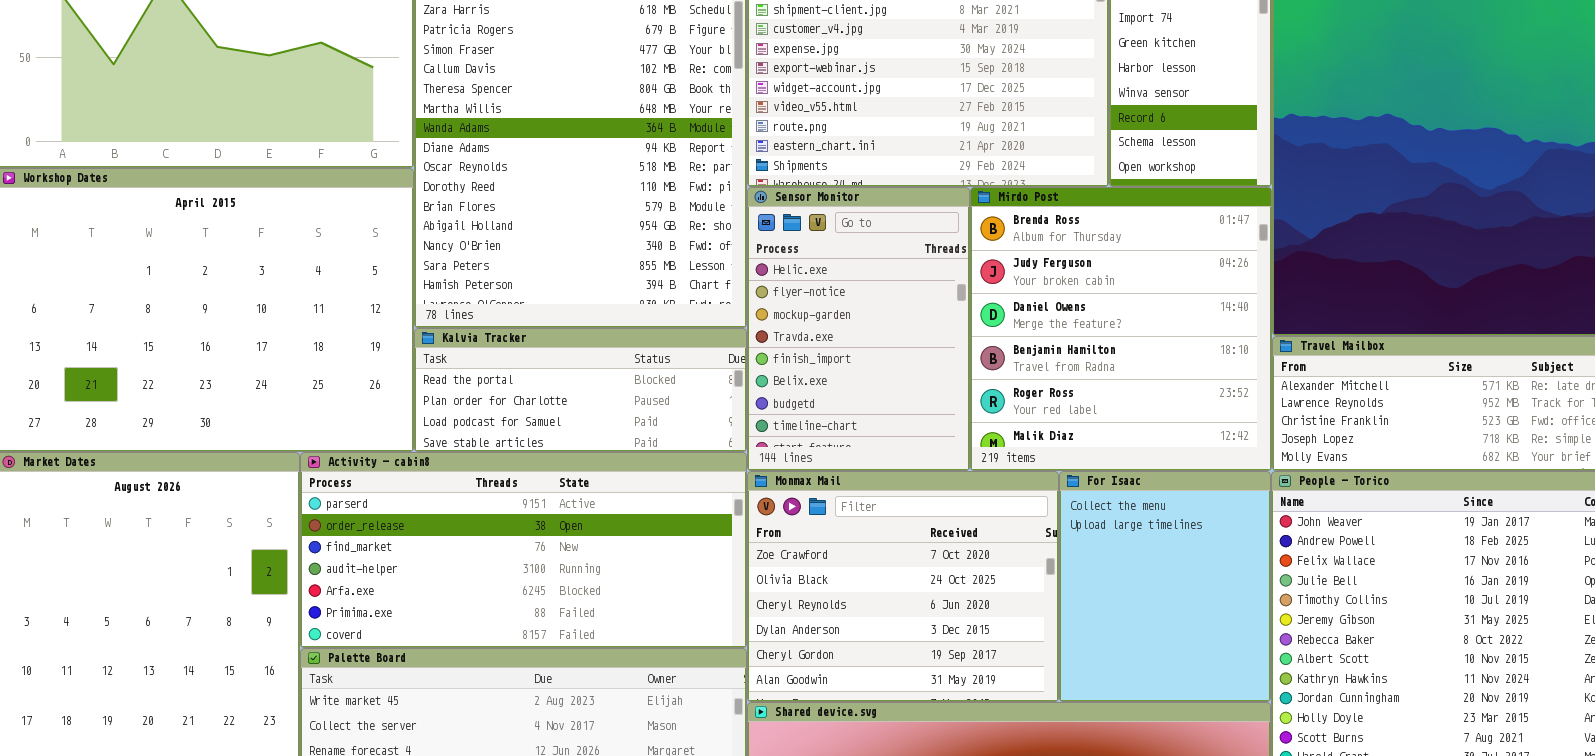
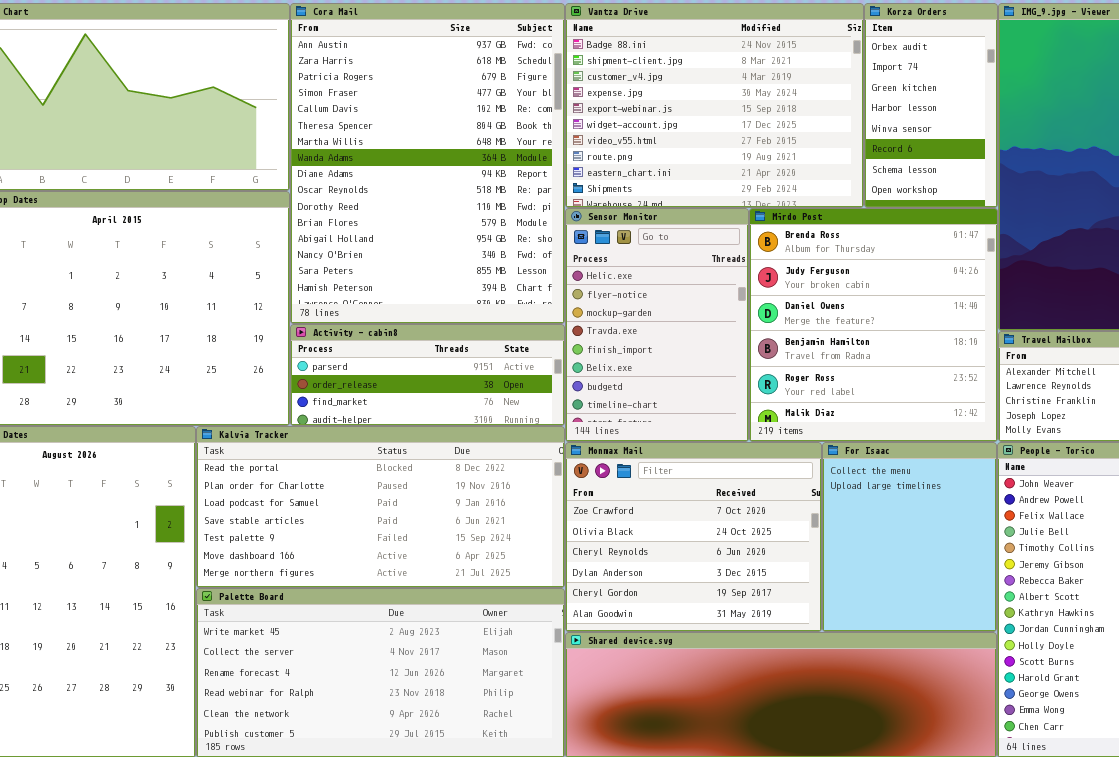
Kalvia Tracker: [414,328,747,452] -> [196,426,565,588], moved, resized
Activity - cabin8: [300,452,747,648] -> [290,324,565,426], moved, resized

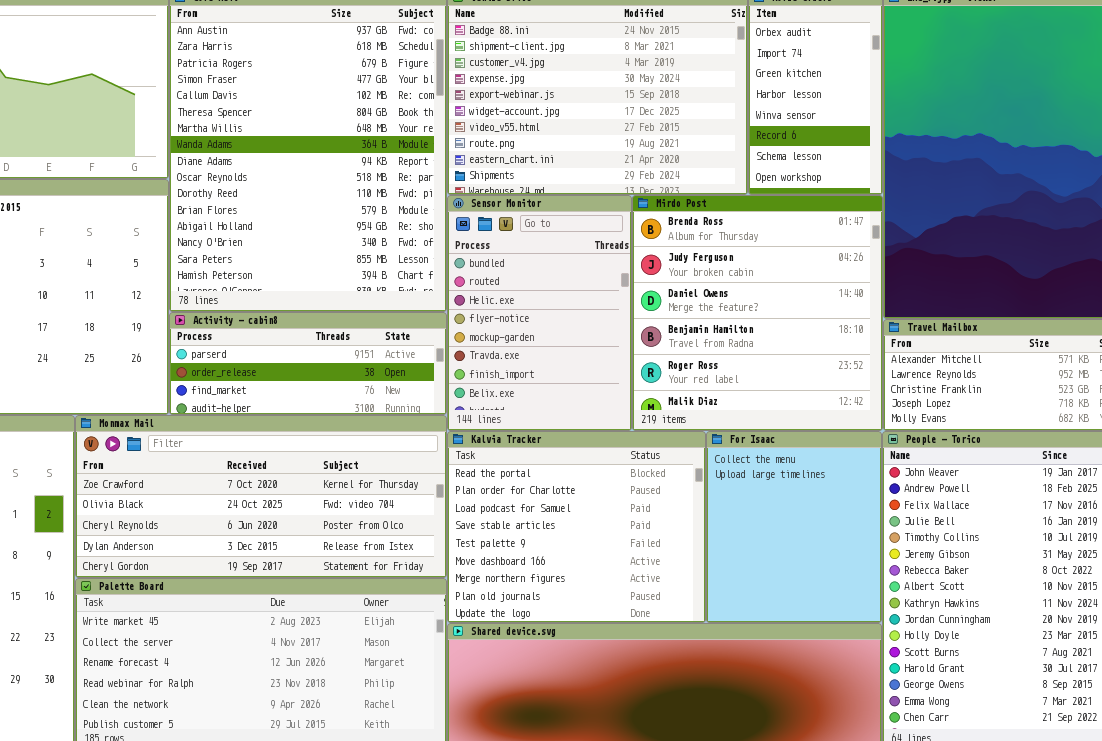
Sensor Monitor: [565,208,749,442] -> [447,195,632,431], scrolled up 2 rows
Kalvia Tracker: [196,426,565,588] -> [447,431,706,623], moved, resized
Monmax Mail: [565,442,822,632] -> [75,415,447,578], moved, resized

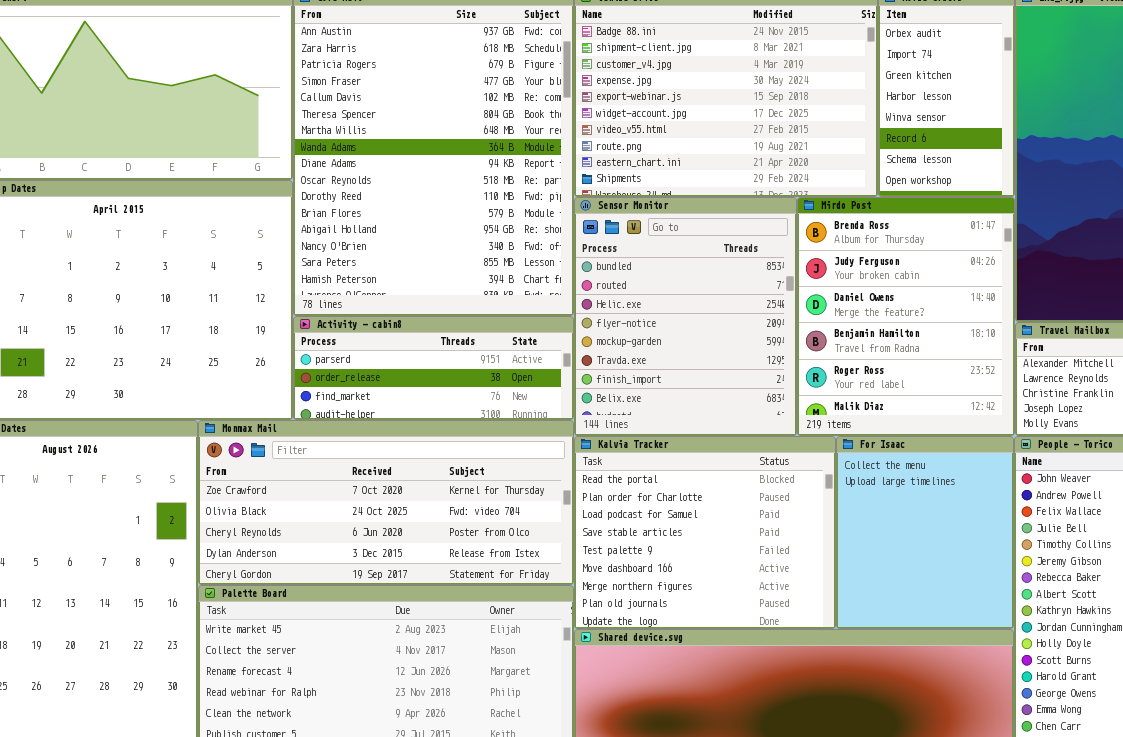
Sensor Monitor: [447,195,632,431] -> [574,197,797,436], resized
Mirdo Post: [632,195,883,431] -> [797,197,1015,436], resized

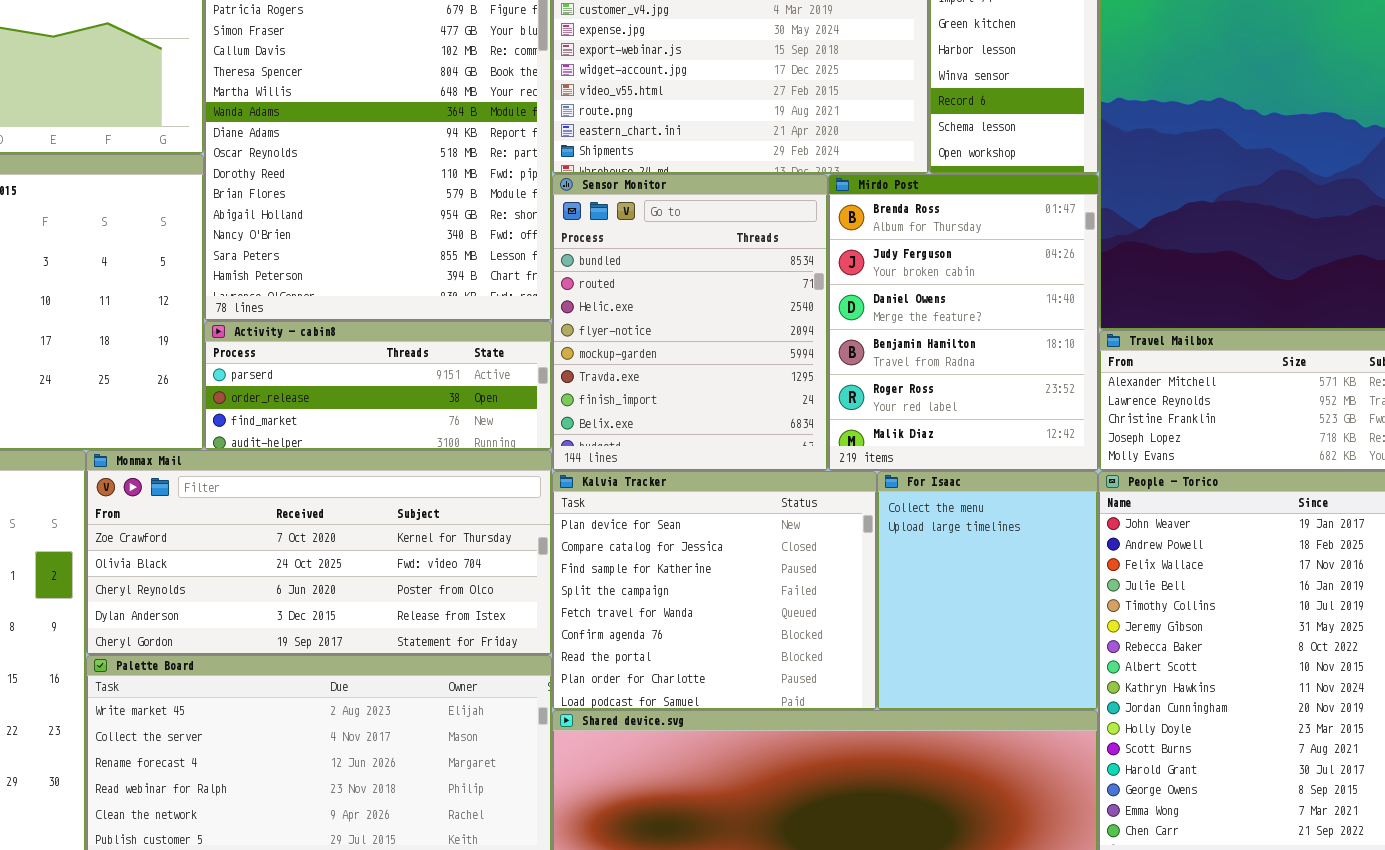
Kalvia Tracker: [574,436,836,629] -> [552,471,877,710], scrolled up 6 rows

